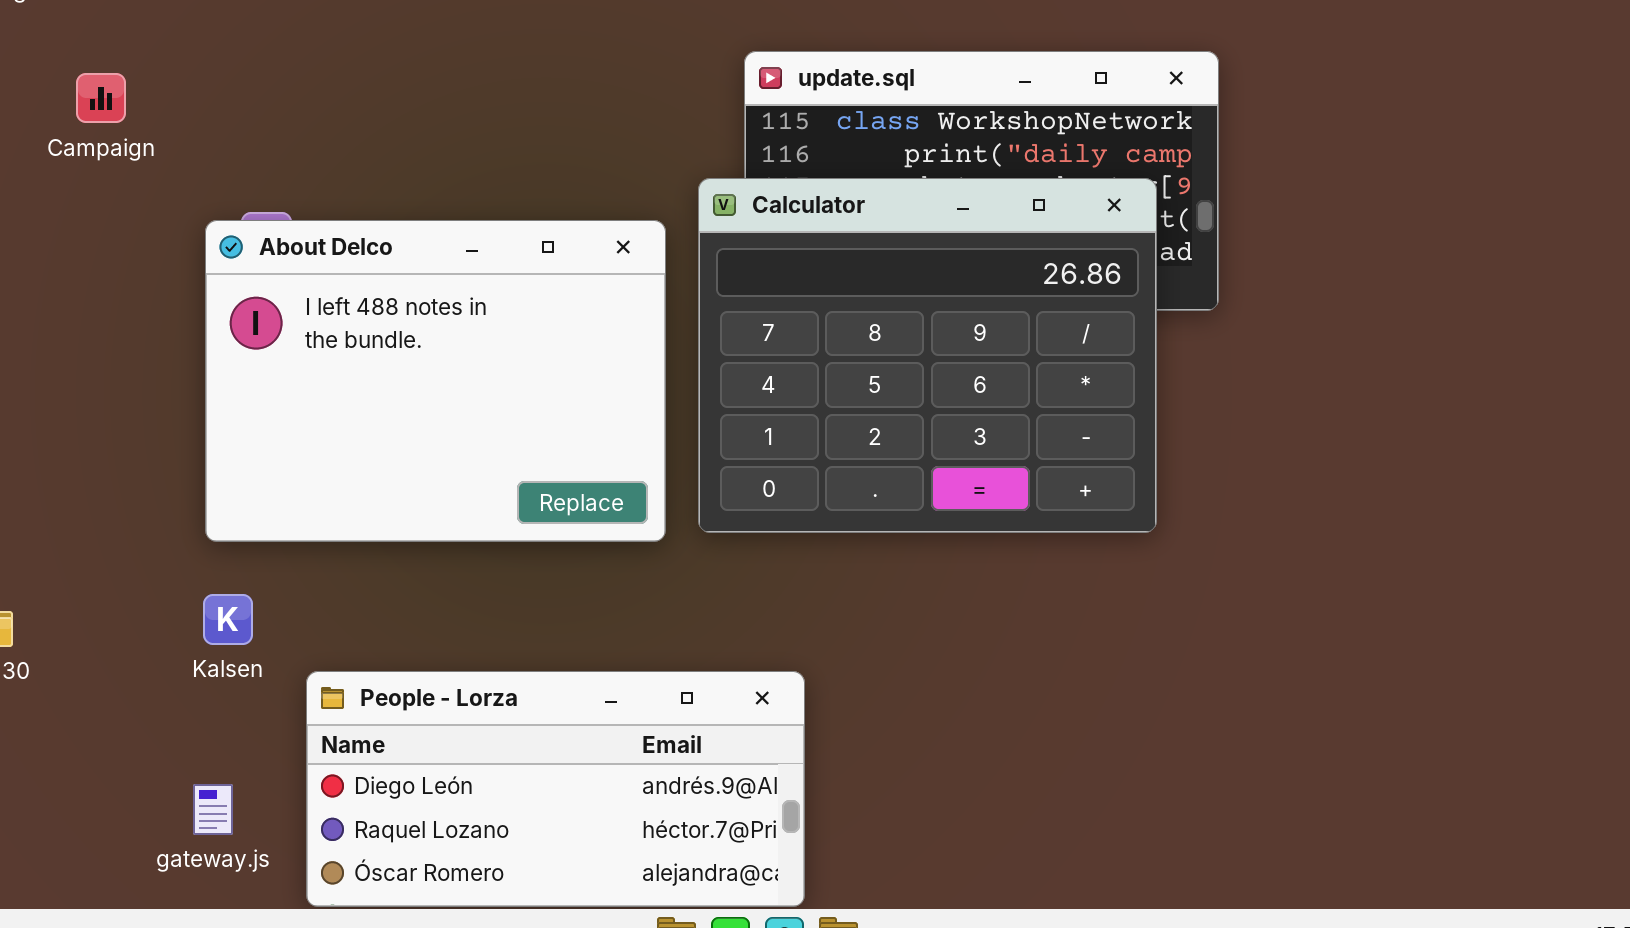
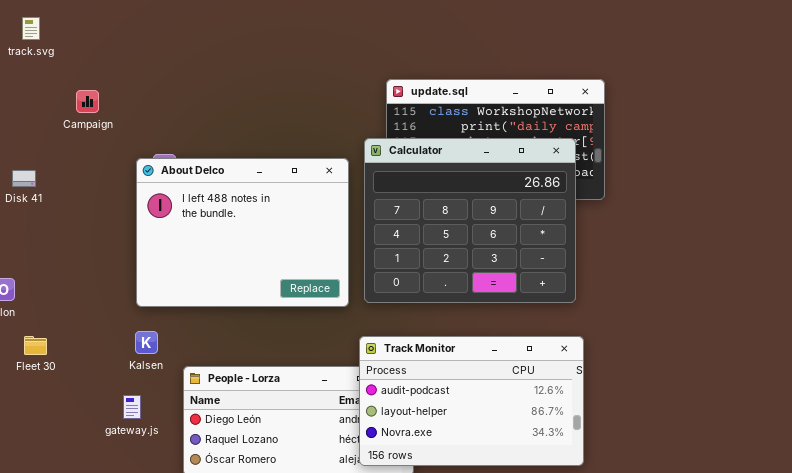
Track Monitor: none -> [359,336,584,466], opened
gateway.js: [193,784,233,835] -> [123,395,141,419], moved

